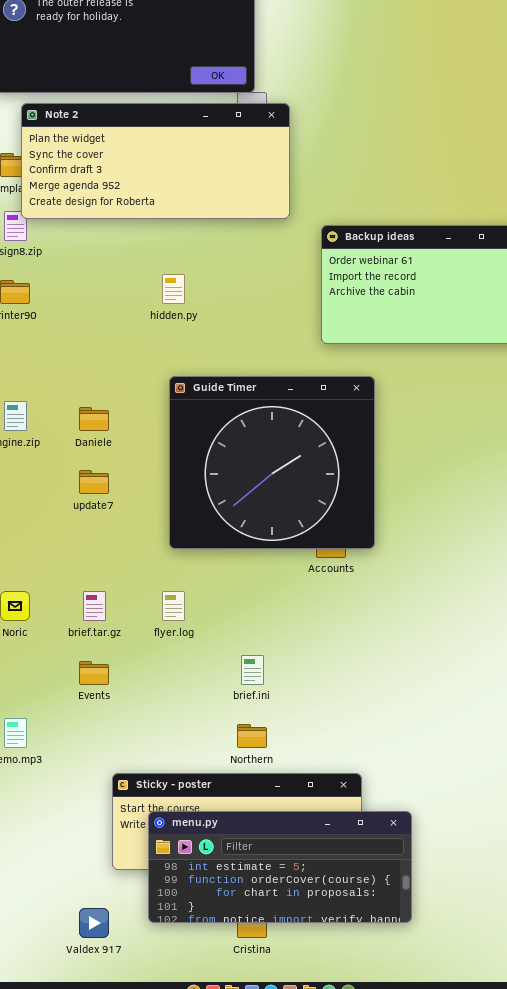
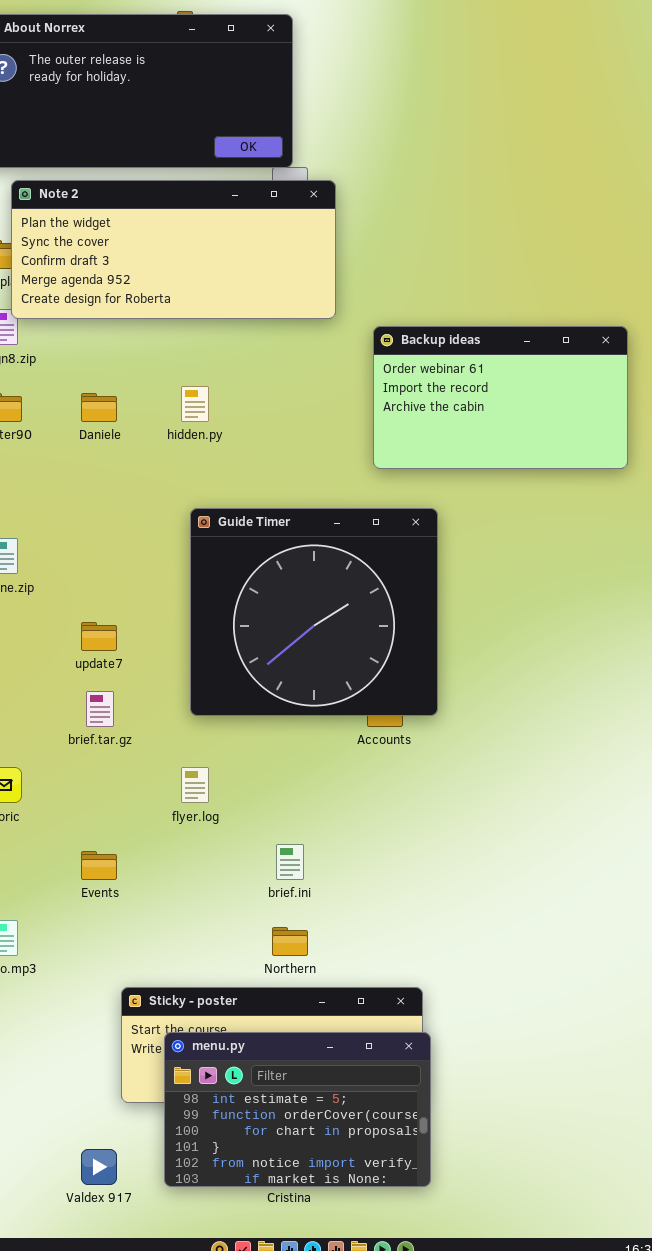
Daniele: [79,407,109,431] -> [81,393,117,422], moved
brief.tar.gz: [83,591,106,621] -> [86,691,114,727], moved
menu.py: [148,811,412,923] -> [164,1032,431,1187], resized

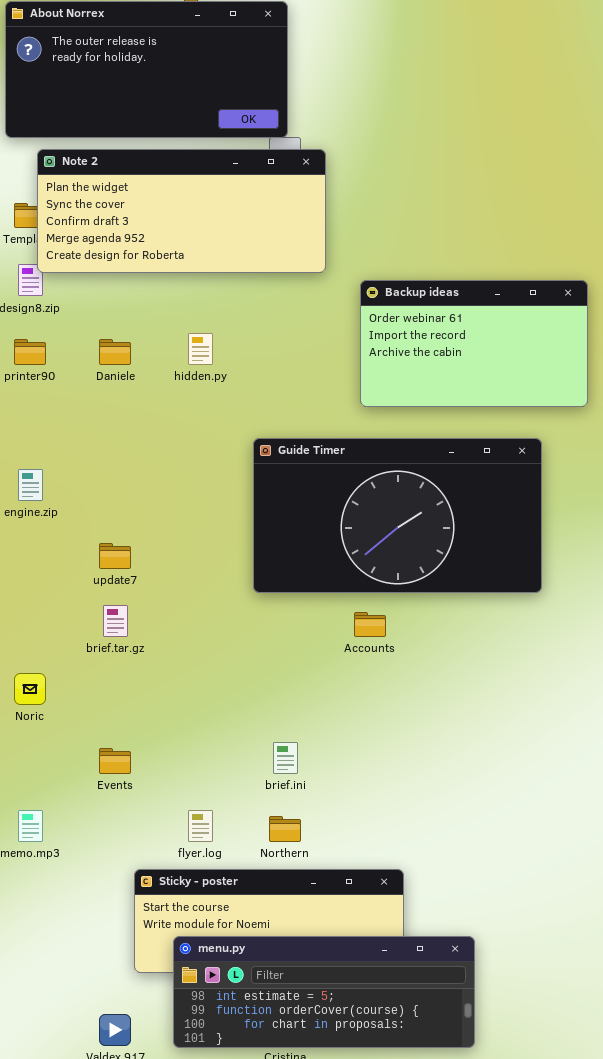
Guide Timer: [190,508,438,716] -> [253,438,542,593], moved, resized
flyer.log: [181,767,209,803] -> [188,810,213,842], moved
menu.py: [164,1032,431,1187] -> [173,936,475,1048], resized

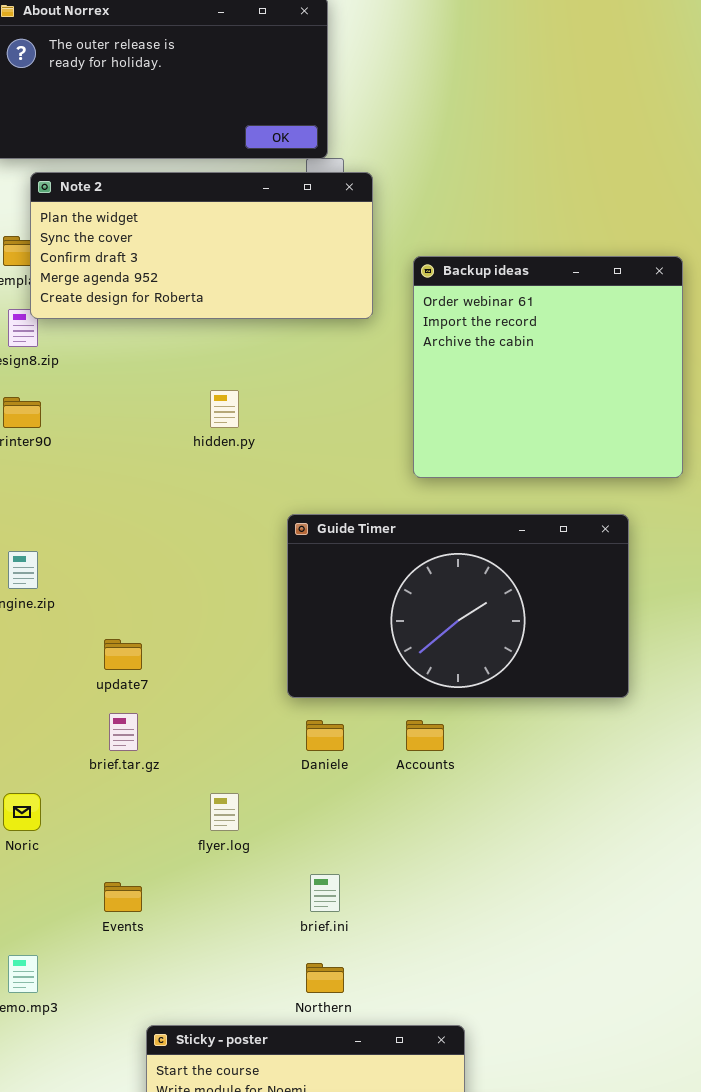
Backup ideas: [360,280,588,407] -> [413,256,683,478], resized
Daniele: [99,339,131,365] -> [306,720,344,751], moved
flyer.log: [188,810,213,842] -> [210,793,239,831], moved

